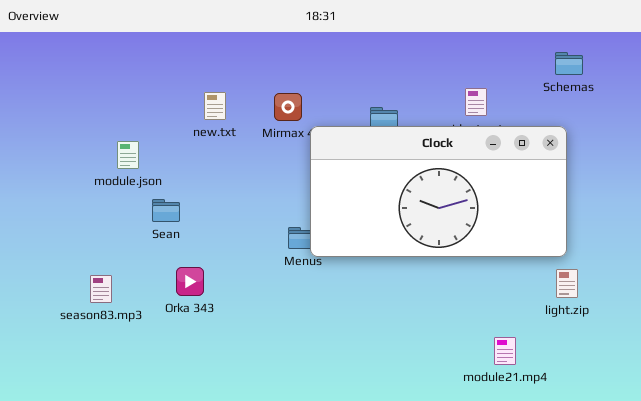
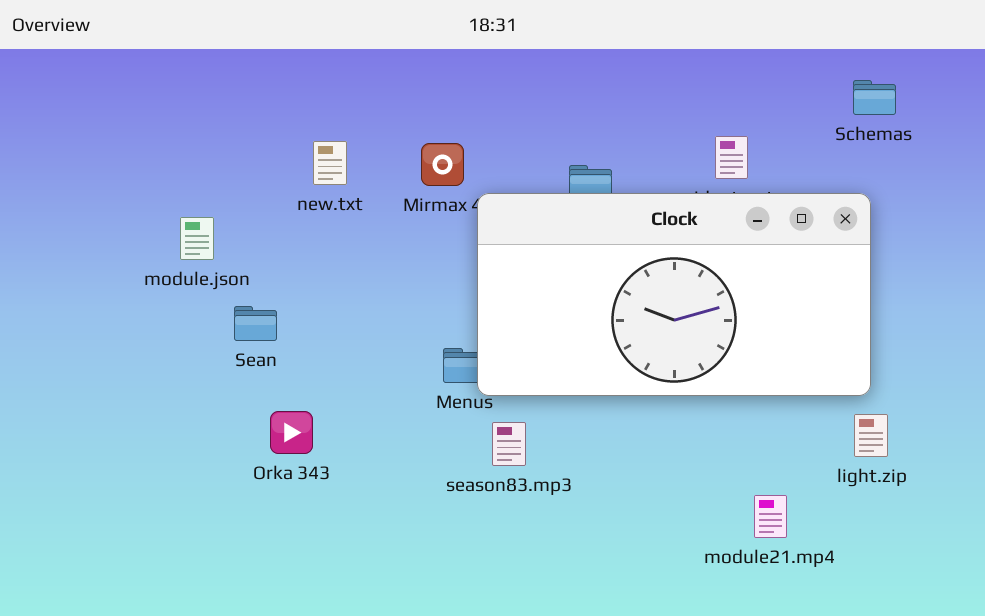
season83.mp3: [90,275,112,303] -> [492,422,526,466], moved
module21.mp4: [494,337,516,365] -> [754,495,787,538], moved

